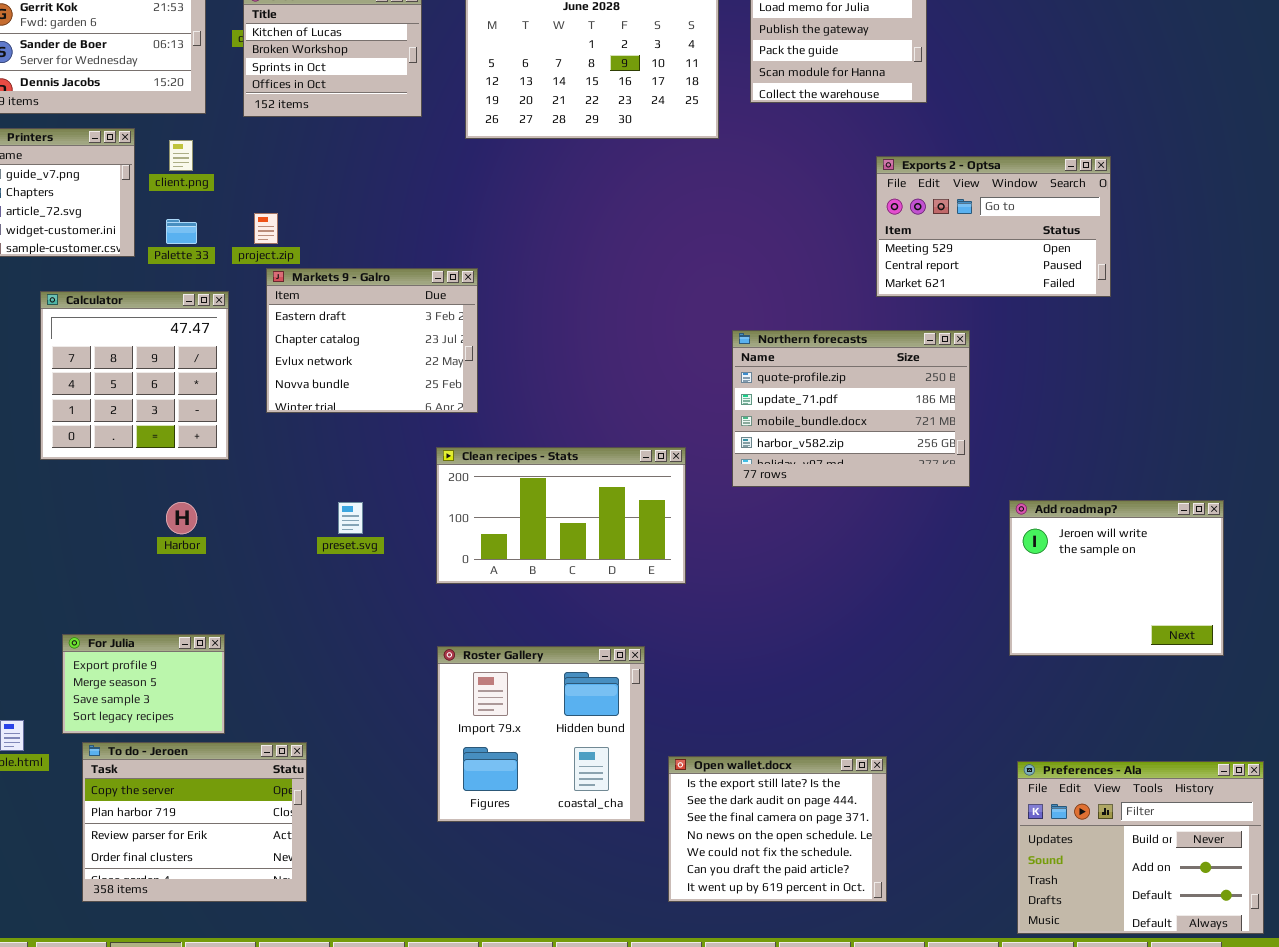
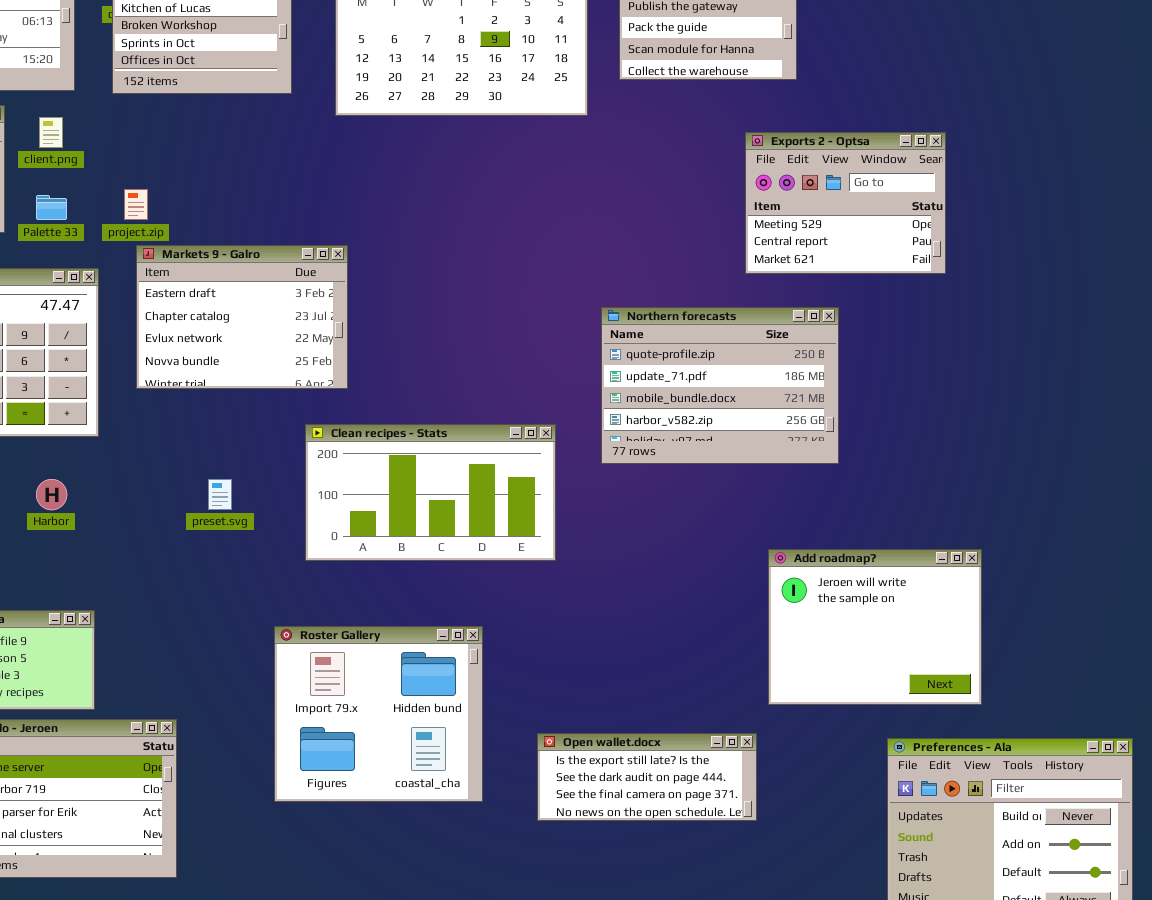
Exports 2 - Optsa: [876,156,1111,297] -> [745,132,946,274], resized
Add roadmap?: [1009,500,1224,656] -> [768,549,982,705], moved
Roster Gallery: [437,646,645,822] -> [274,626,483,802], moved
Open wallet.docx: [668,756,887,902] -> [537,733,757,821], resized

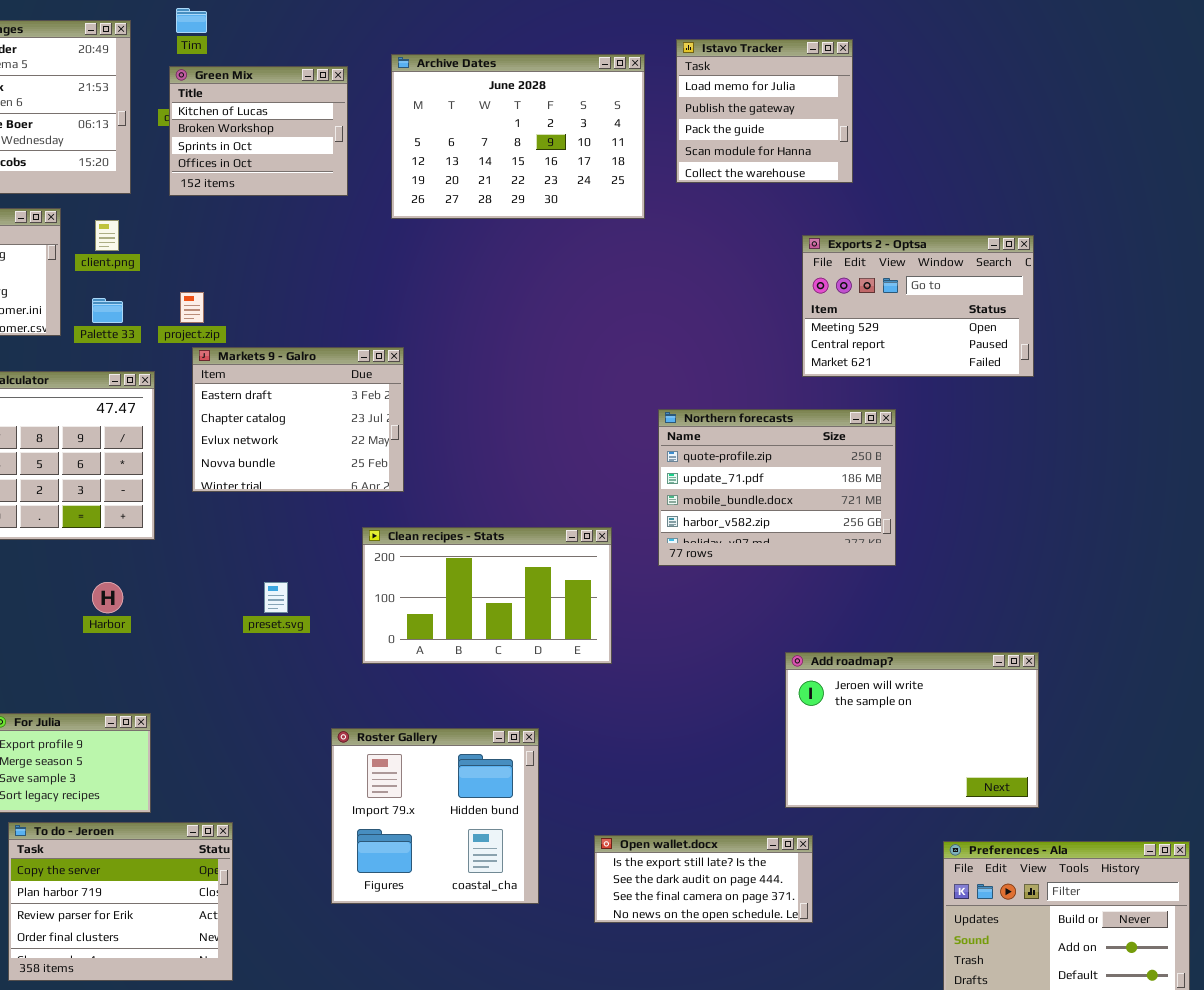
Exports 2 - Optsa: [745,132,946,274] -> [802,235,1034,377], resized
Add roadmap?: [768,549,982,705] -> [785,652,1039,808], resized

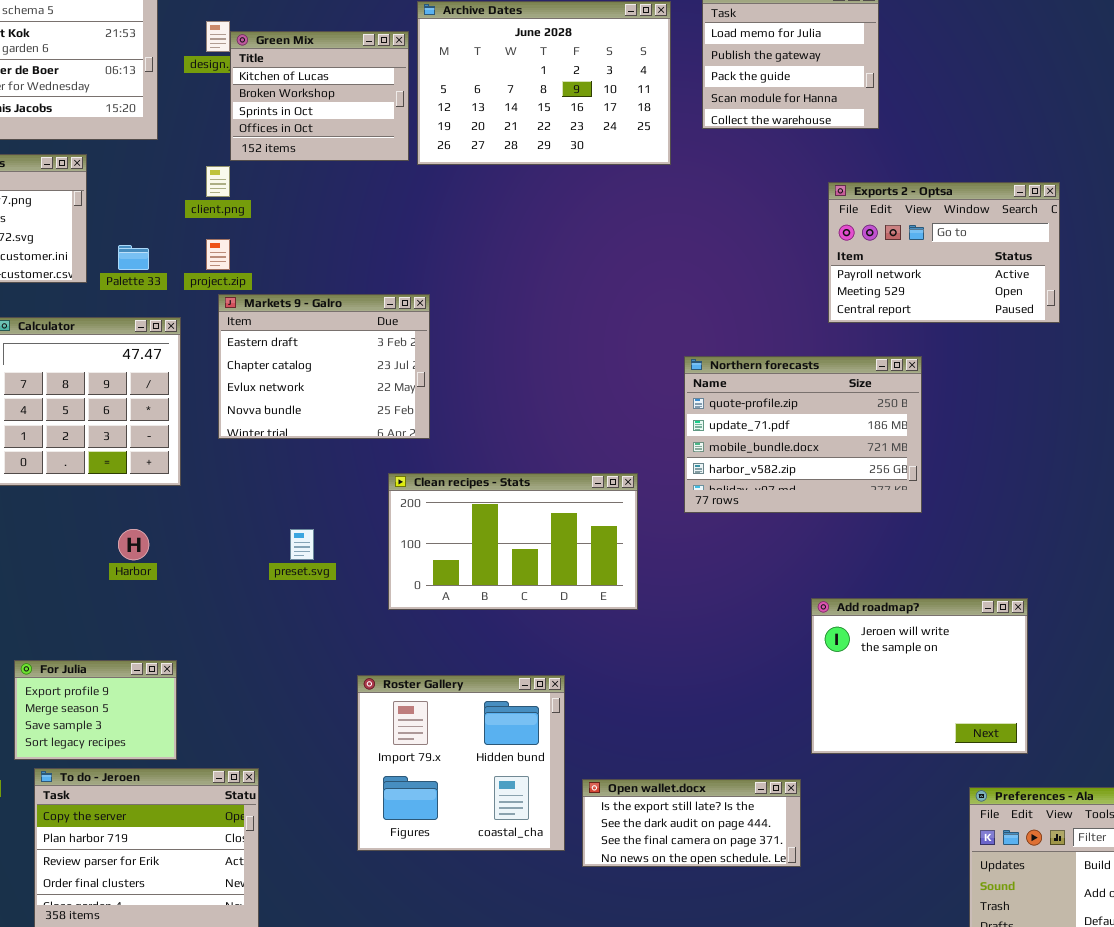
Green Mix: [169,66,348,196] -> [230,31,409,161], moved
client.png: [95,220,119,251] -> [206,166,230,197], moved
Exports 2 - Optsa: [802,235,1034,377] -> [828,182,1060,323], scrolled up 1 row
Add roadmap?: [785,652,1039,808] -> [811,598,1028,754], resized
Open wallet.docx: [594,835,813,923] -> [582,779,801,867], moved

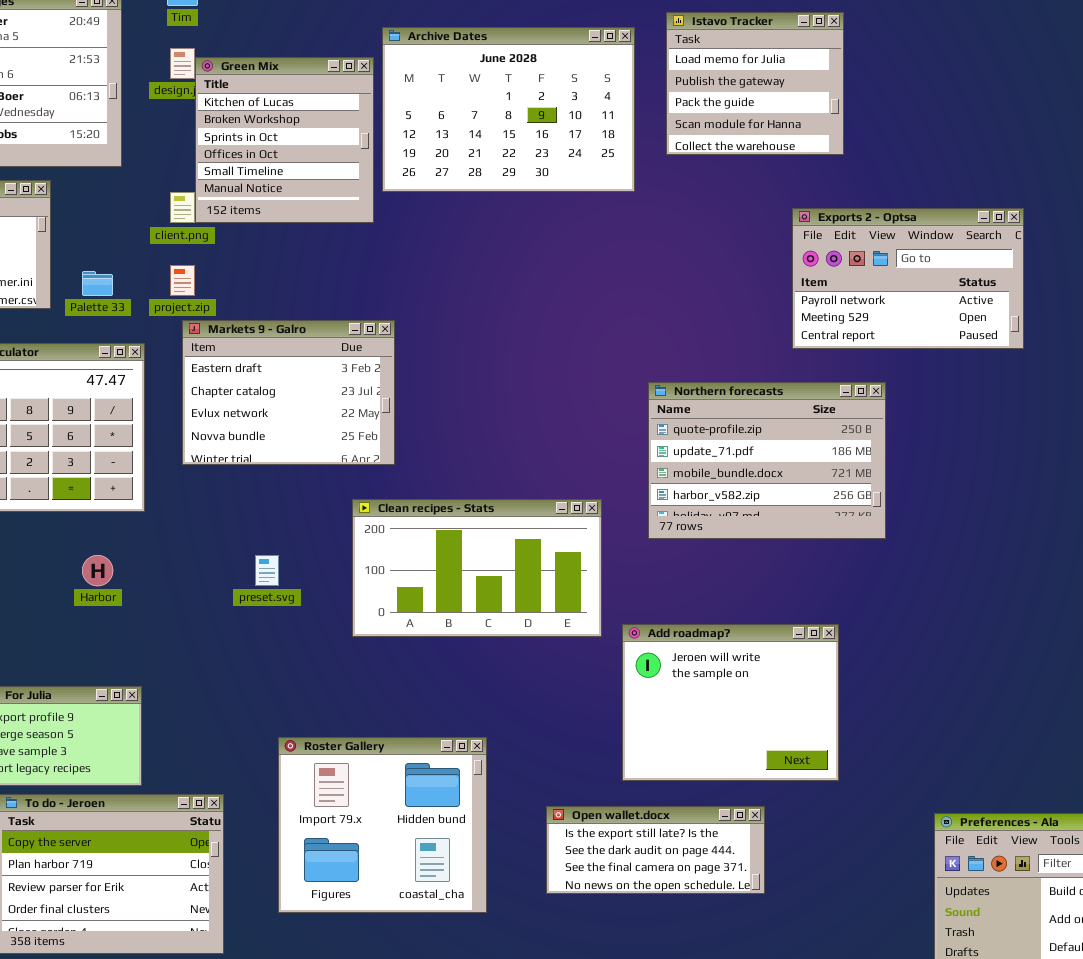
Green Mix: [230,31,409,161] -> [195,57,374,223], resized
Add roadmap?: [811,598,1028,754] -> [622,624,839,781], moved
Roster Gallery: [357,675,565,851] -> [278,737,487,913], moved

